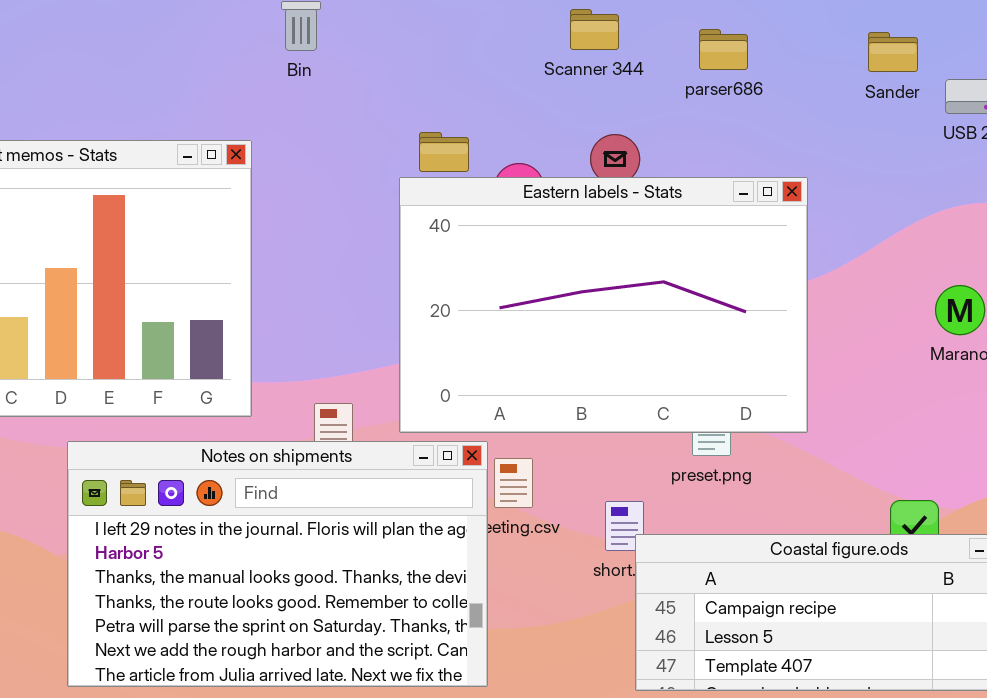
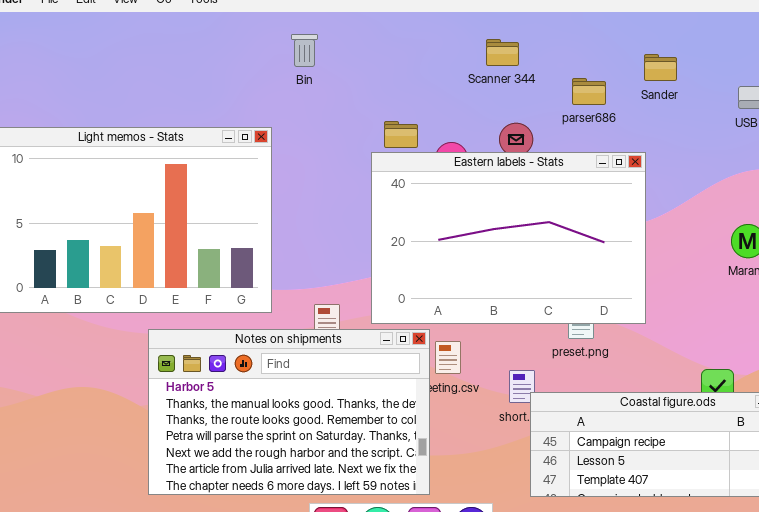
parser686: [699,29,748,70] -> [572,78,606,105], moved
Sander: [868,32,918,72] -> [644,54,677,81], moved
Notes on shipments: [67,441,488,687] -> [148,329,430,495], scrolled down 1 row

